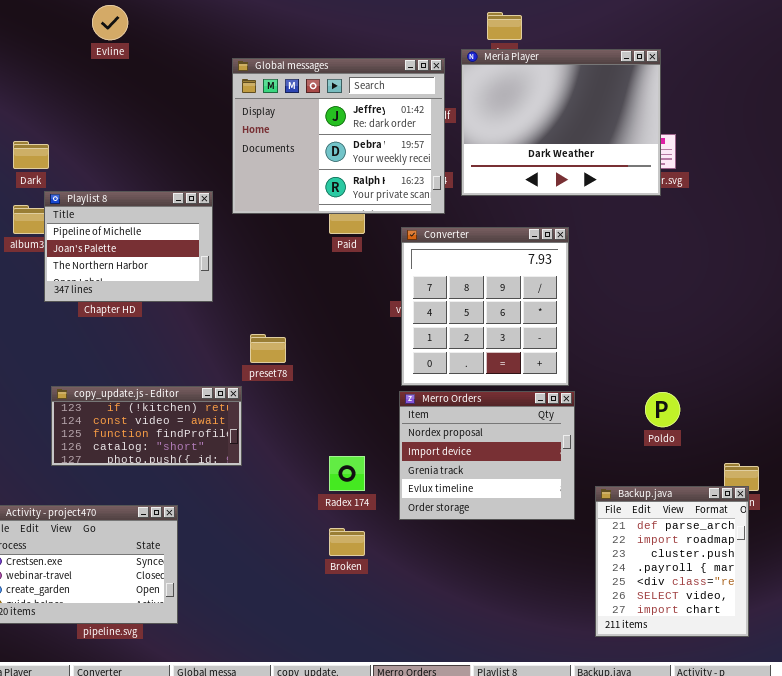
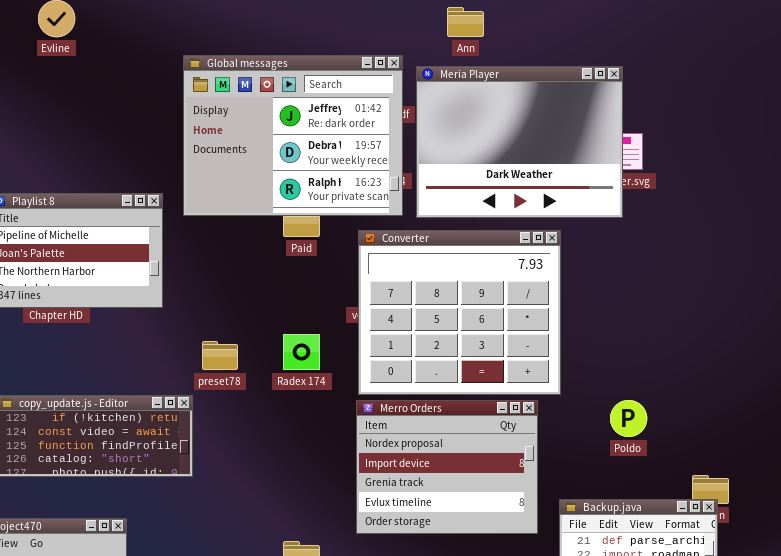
Meria Player: [461,49,661,196] -> [416,66,623,218], moved
Converter: [401,227,569,386] -> [358,230,561,395], resized
Radex 174: [329,456,365,491] -> [283,334,320,370], moved

